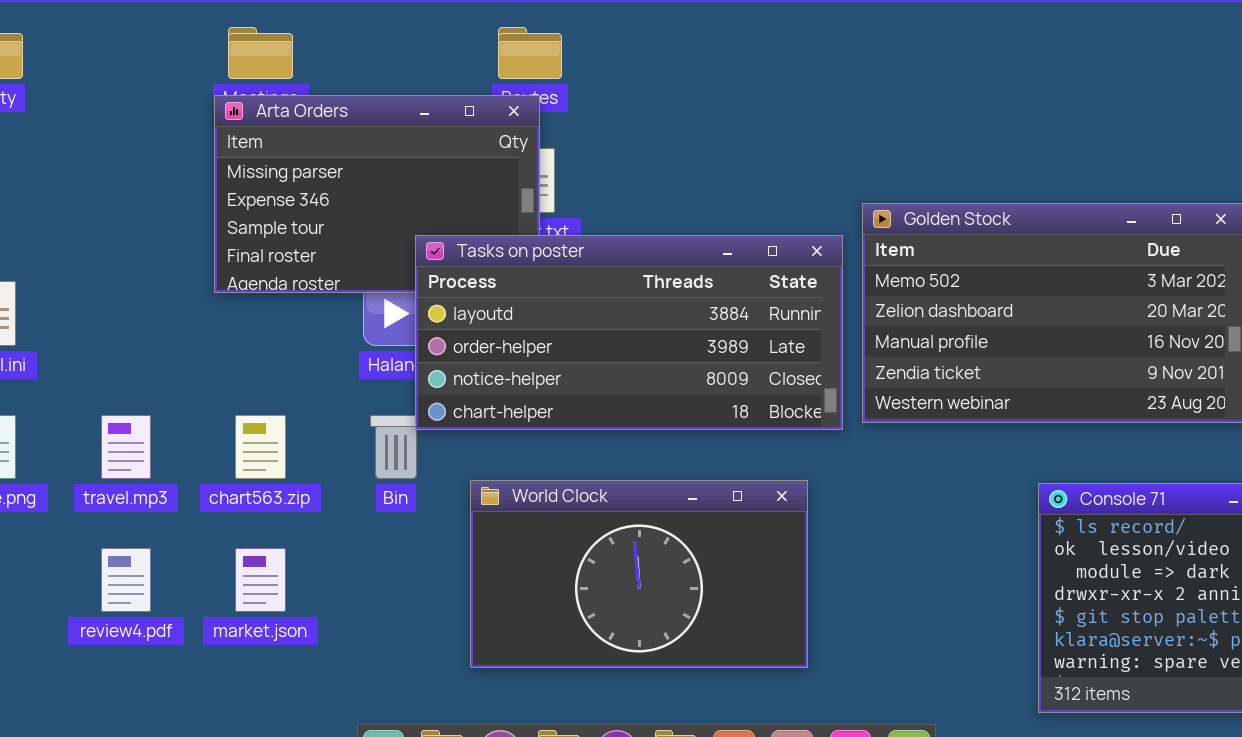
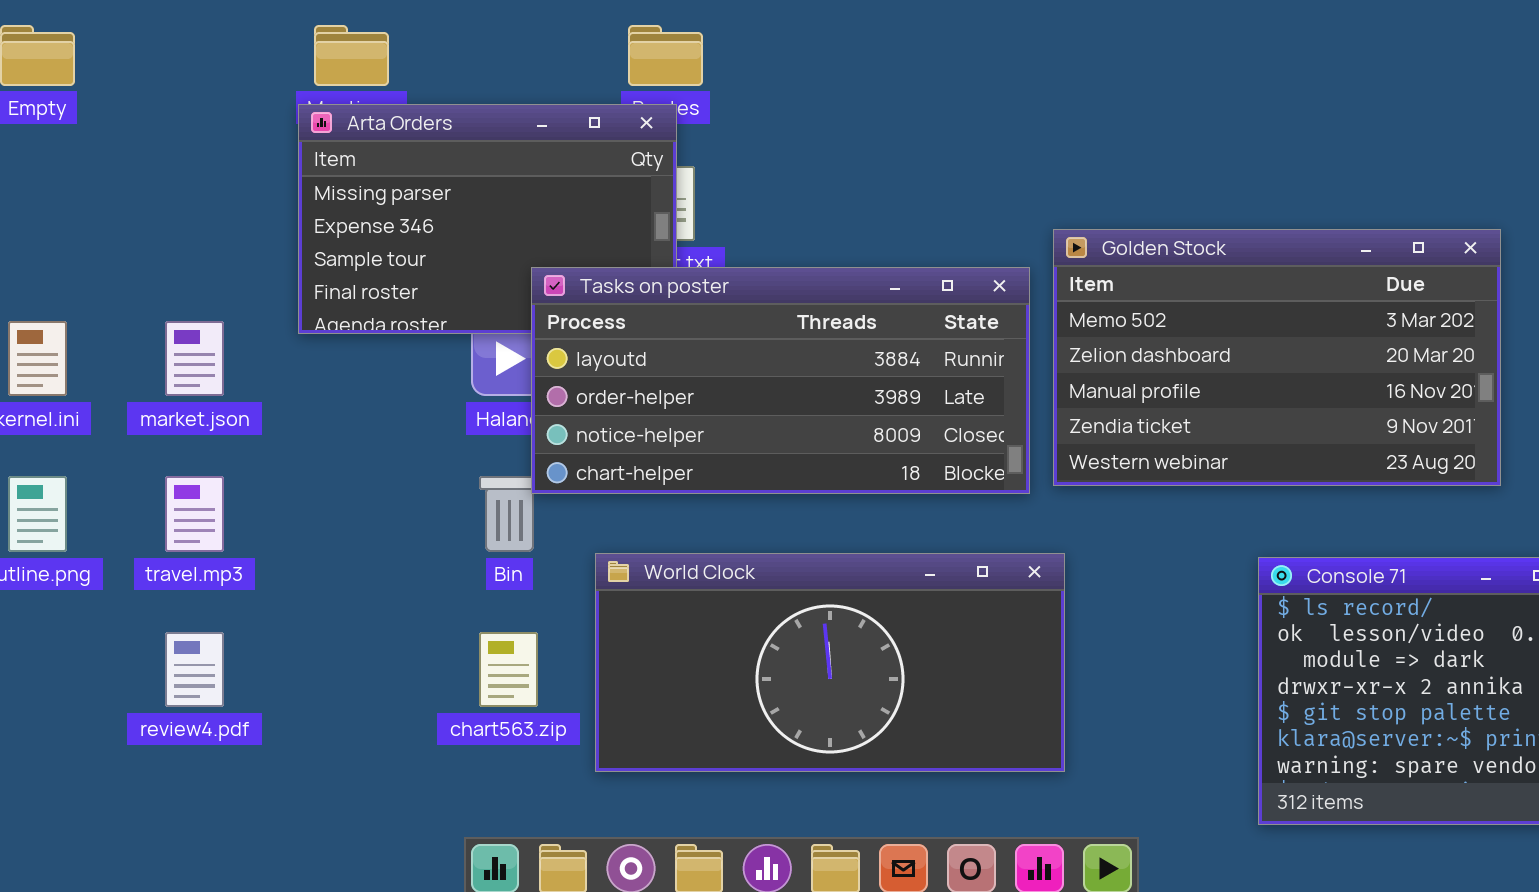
chart563.zip: [235,415,286,479] -> [479,632,538,707], moved
World Clock: [470,480,808,668] -> [595,553,1065,772], resized
market.json: [235,548,286,612] -> [165,321,224,396], moved

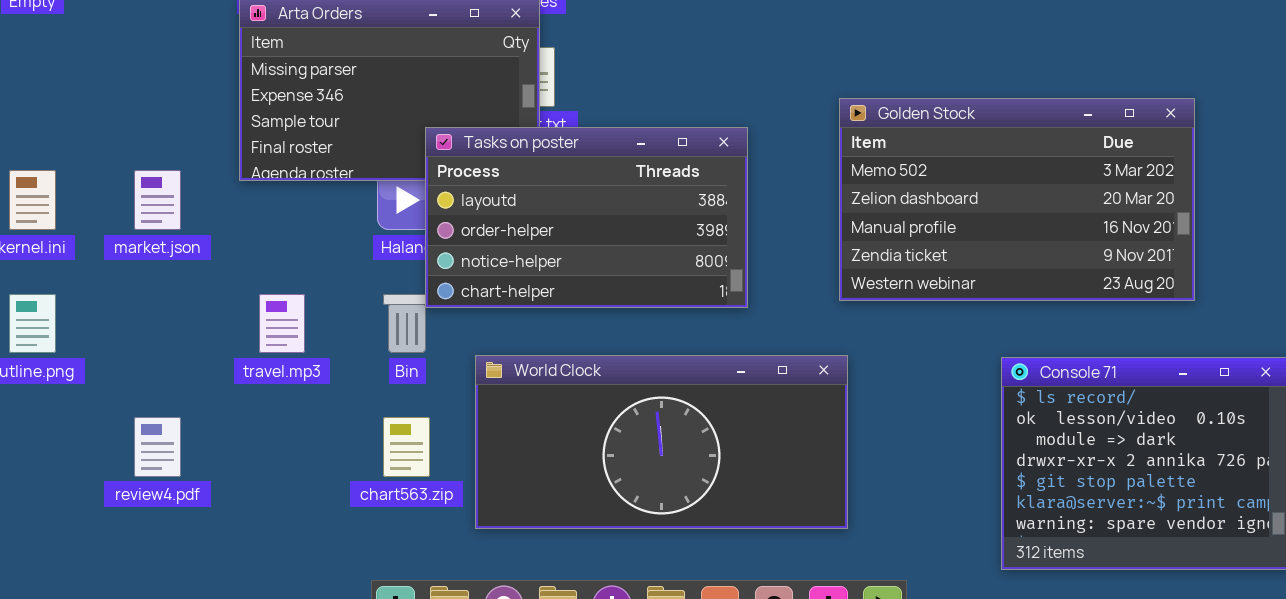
Tasks on poster: [531,267,1030,494] -> [425,127,748,308], resized
travel.mp3: [165,476,224,552] -> [259,294,305,353], moved

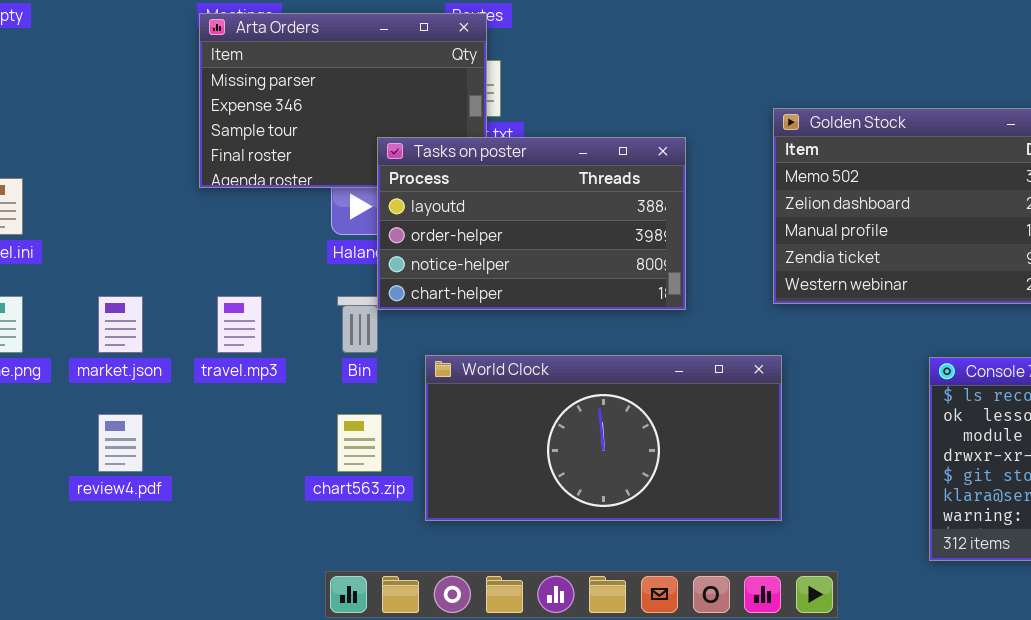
market.json: [134,170,181,230] -> [98,296,143,353], moved

